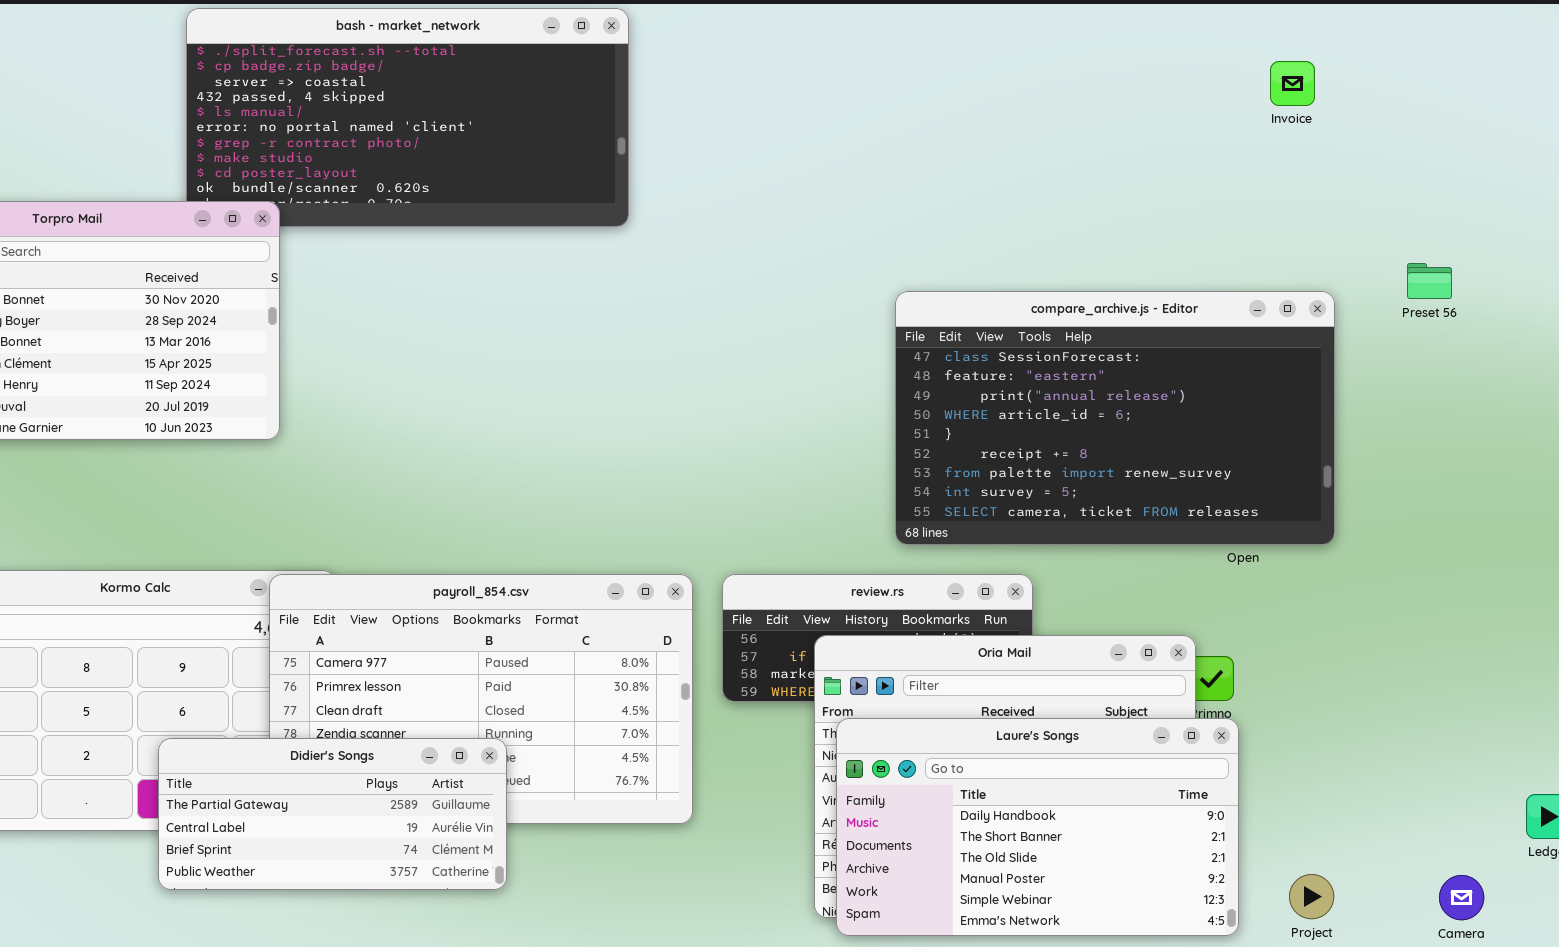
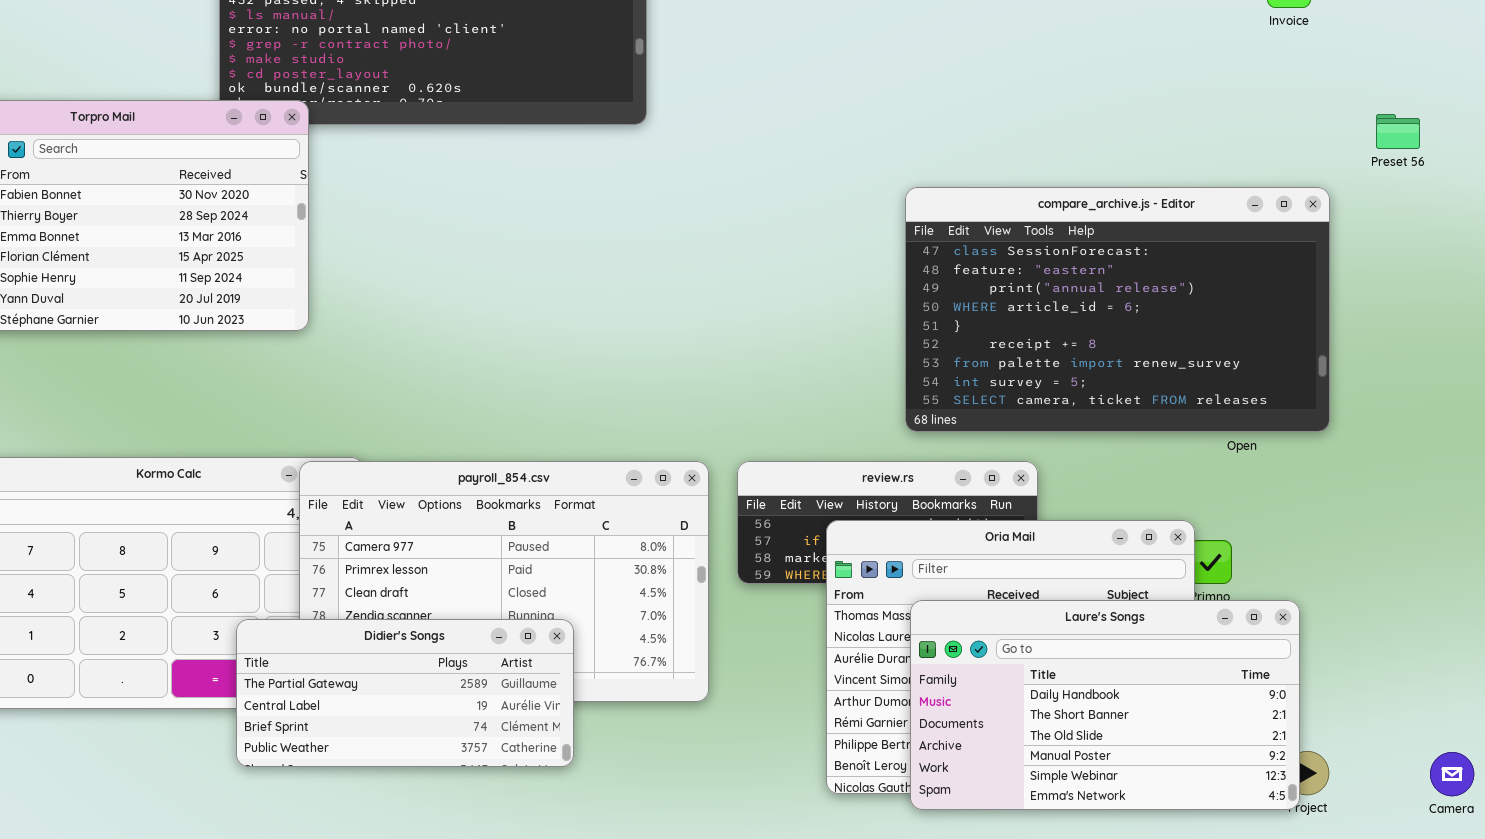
Preset 56: [1407,263,1452,299] -> [1376,114,1420,149], moved
Laure's Songs: [836,718,1239,936] -> [910,600,1300,810], moved
Didier's Songs: [158,738,507,890] -> [236,619,574,767], moved

